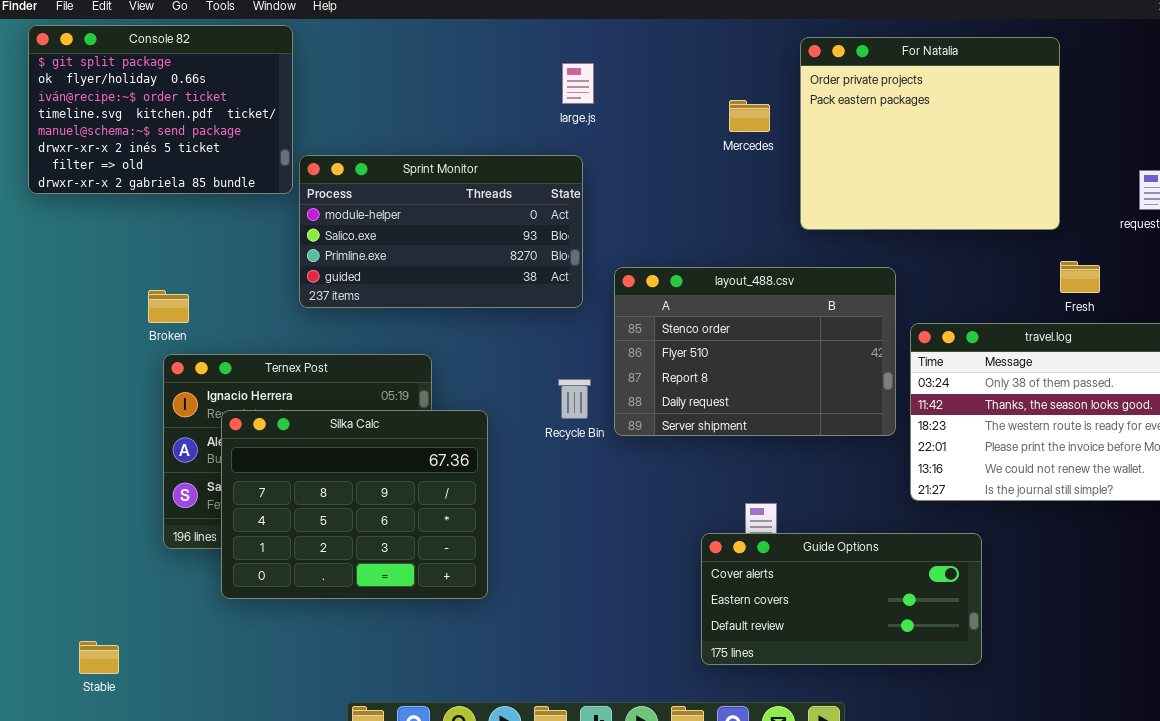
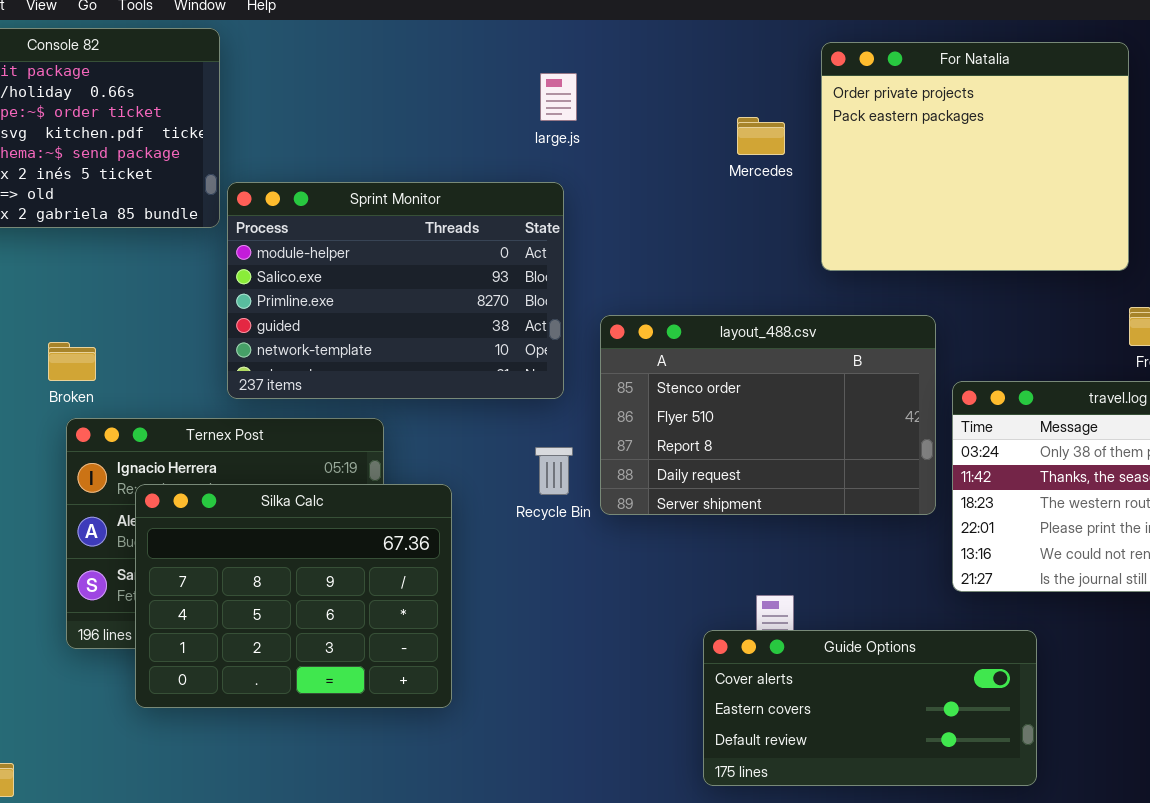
Sprint Monitor: [299,155,583,308] -> [227,182,564,399], resized

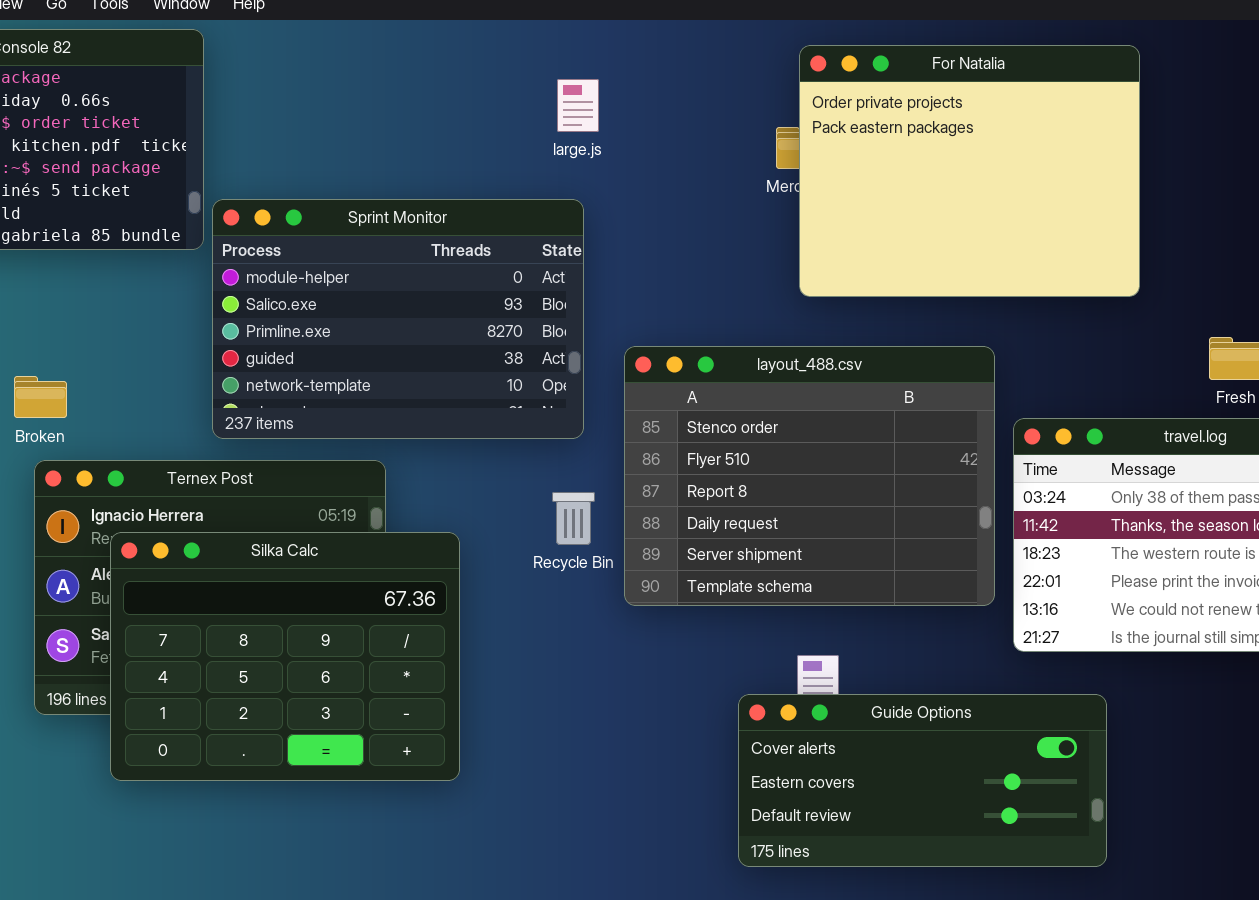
For Natalia: [821,42,1129,271] -> [799,45,1140,297], moved
layout_488.csv: [600,315,936,515] -> [624,346,995,606], resized

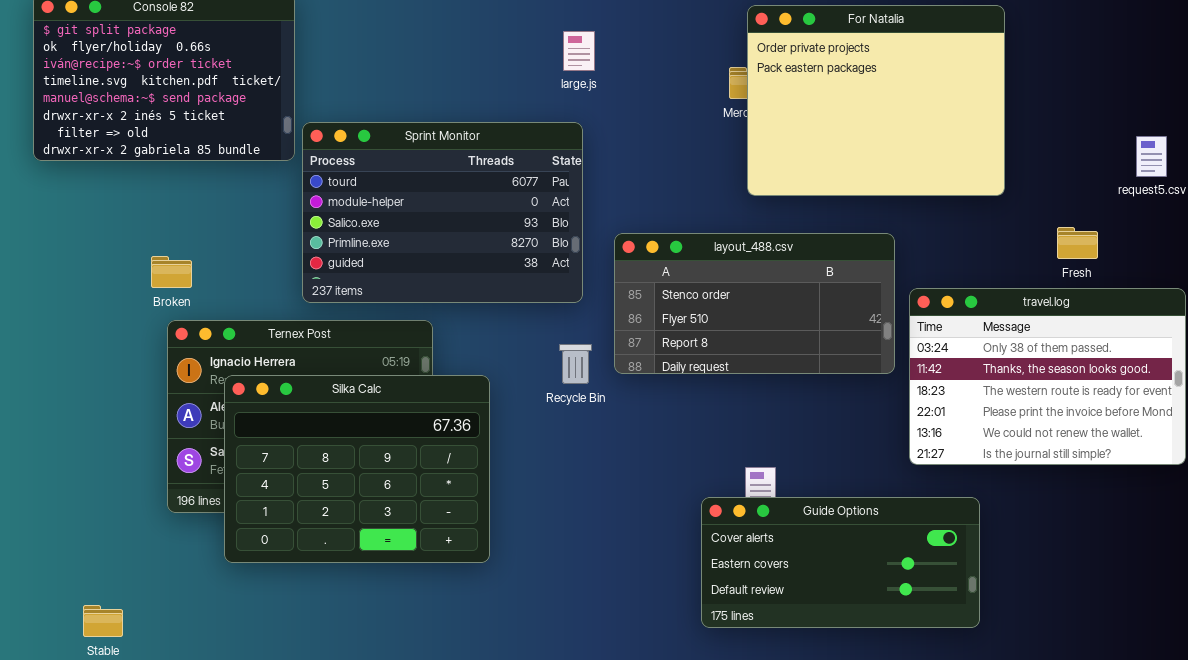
Sprint Monitor: [212,199,584,439] -> [302,122,583,303], scrolled up 1 row
layout_488.csv: [624,346,995,606] -> [614,233,895,374], resized

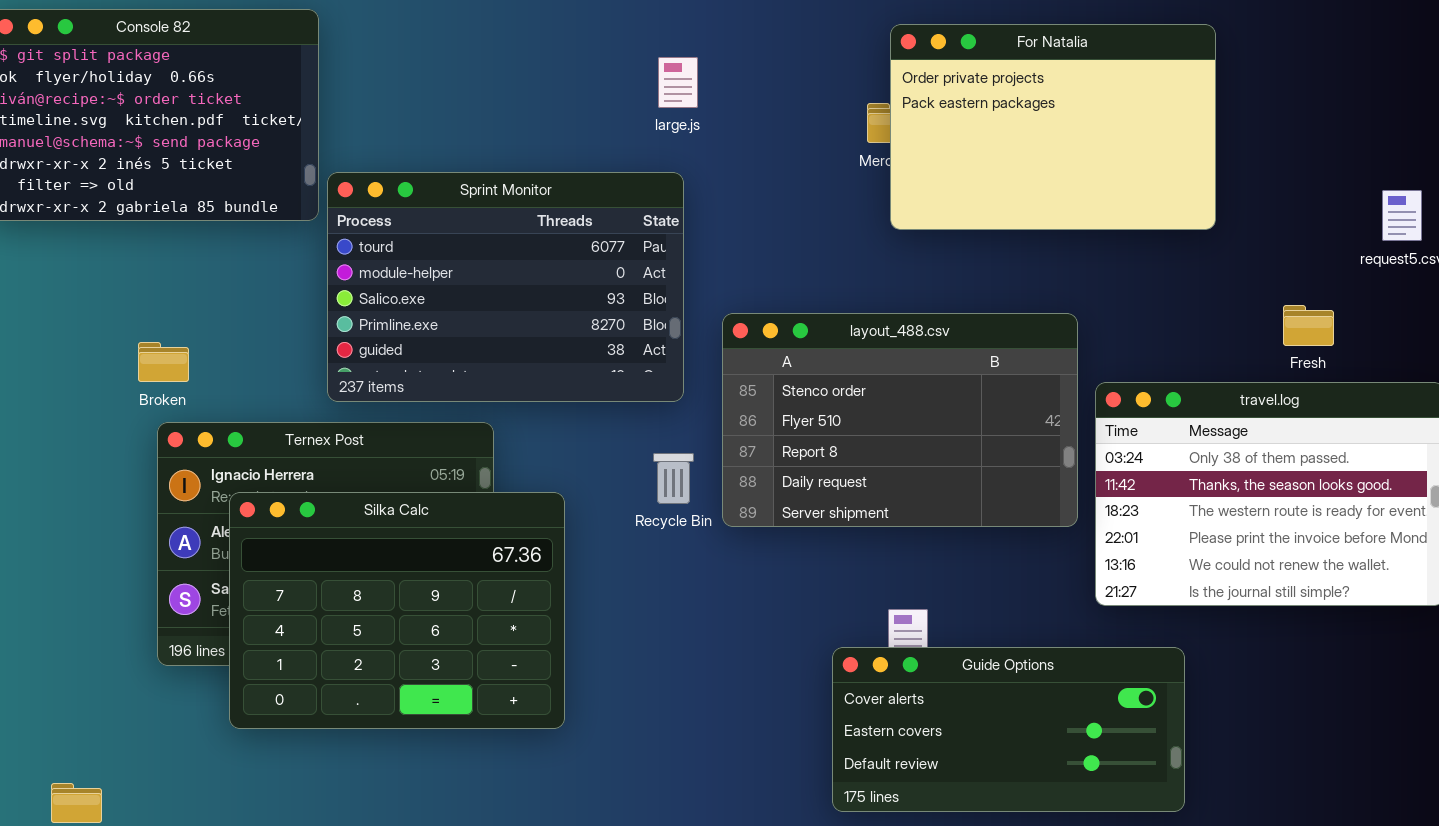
For Natalia: [747,5,1005,196] -> [890,24,1216,230], resized
layout_488.csv: [614,233,895,374] -> [722,313,1078,527], resized

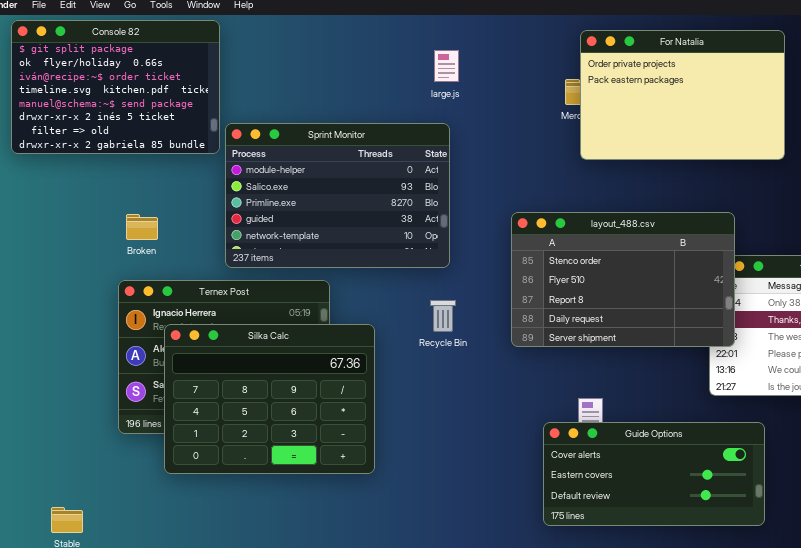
Sprint Monitor: [327,172,684,402] -> [225,123,450,268], scrolled down 1 row
layout_488.csv: [722,313,1078,527] -> [511,212,735,347], moved
Broken: [138,342,189,382] -> [126,214,158,240], moved

